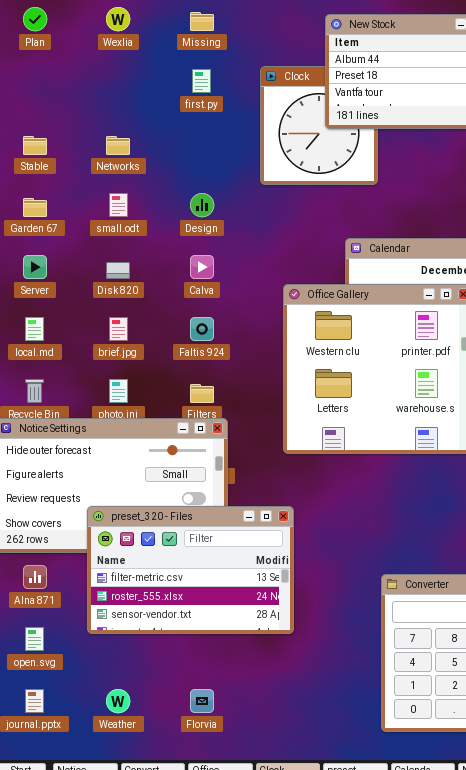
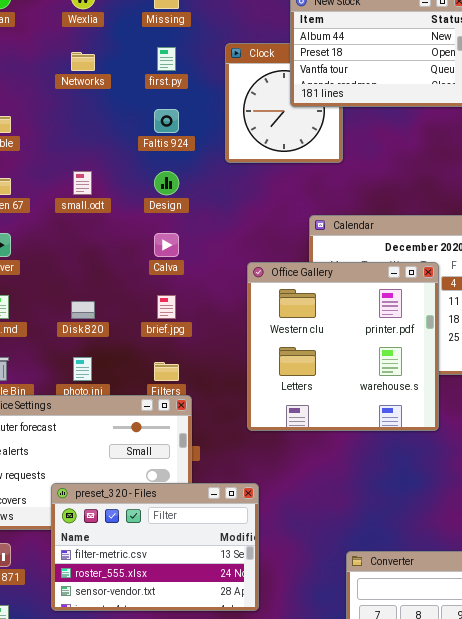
Networks: [106,136,130,155] -> [71,52,95,71], moved
Disk 820: [106,262,130,279] -> [71,301,95,319], moved
brief.jpg: [109,317,128,341] -> [157,295,176,319], moved
Faltis 924: [190,317,214,341] -> [154,109,179,133], moved

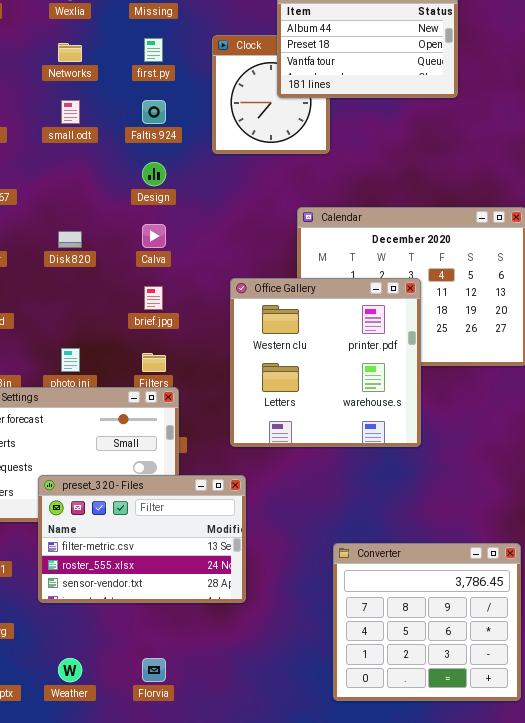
small.odt: [73,171,92,195] -> [61,100,80,124], moved
Office Gallery: [247,262,439,431] -> [230,278,421,447], moved
Disk 820: [71,301,95,319] -> [58,231,82,248], moved

